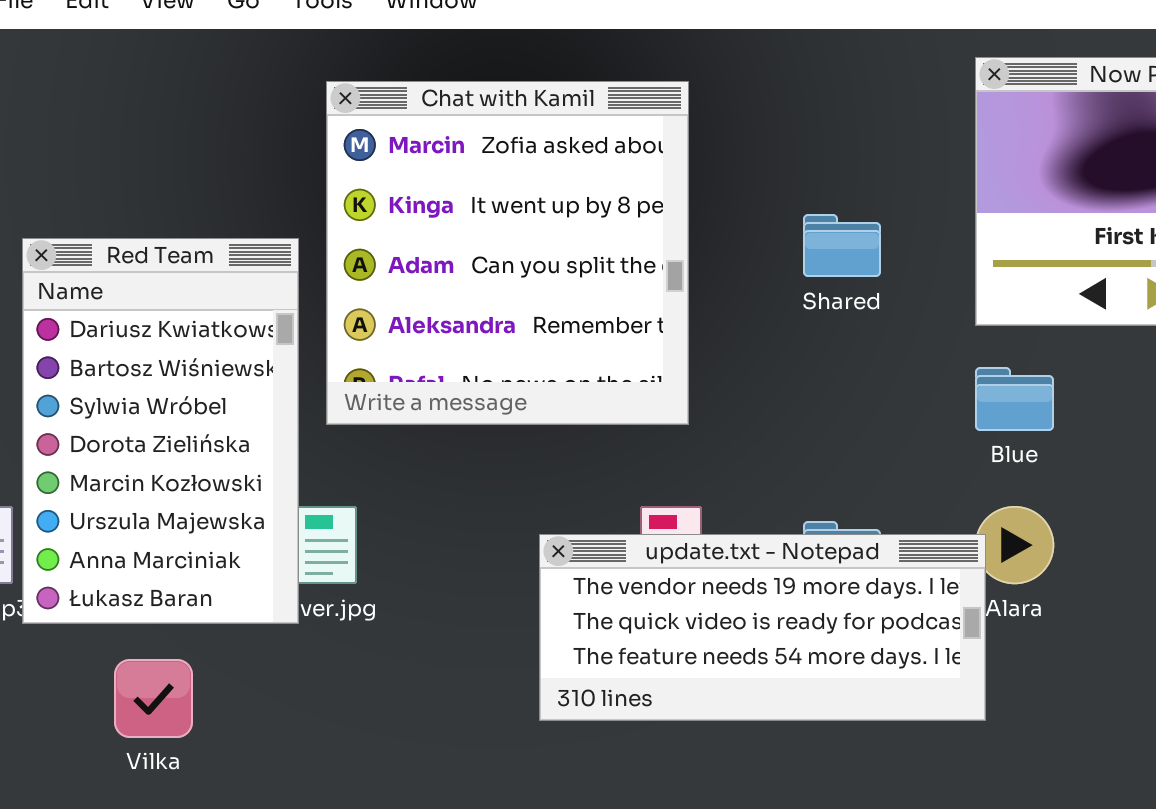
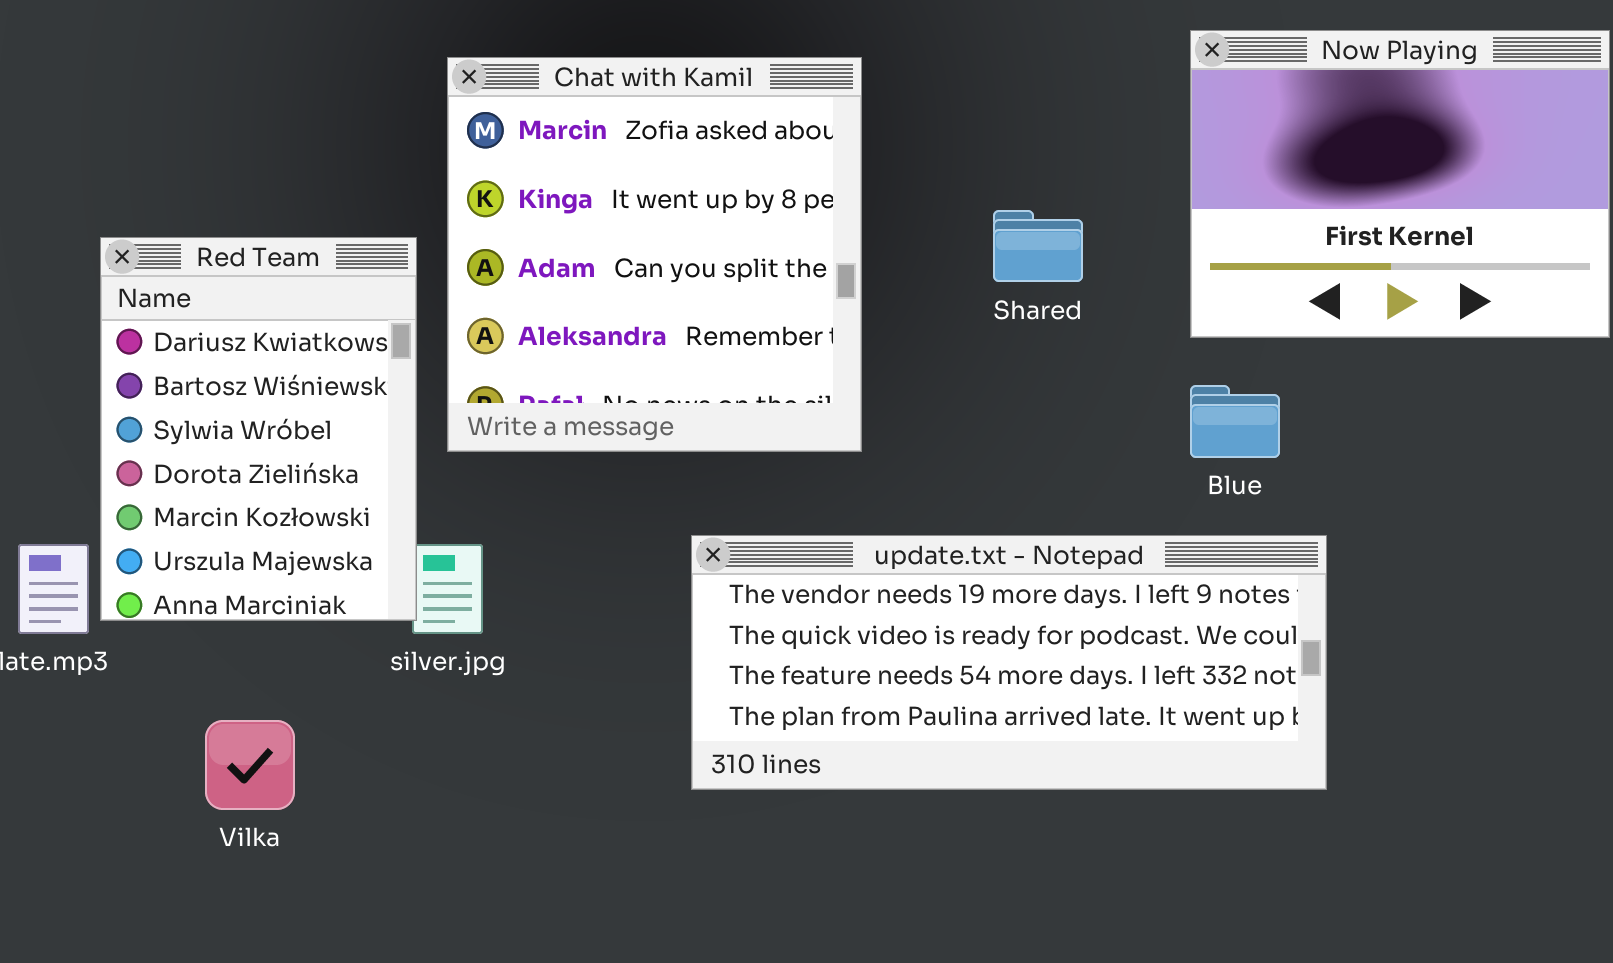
Red Team: [22,238,299,624] -> [100,237,417,621], resized
update.txt - Notepad: [539,534,986,721] -> [691,535,1327,790], resized

